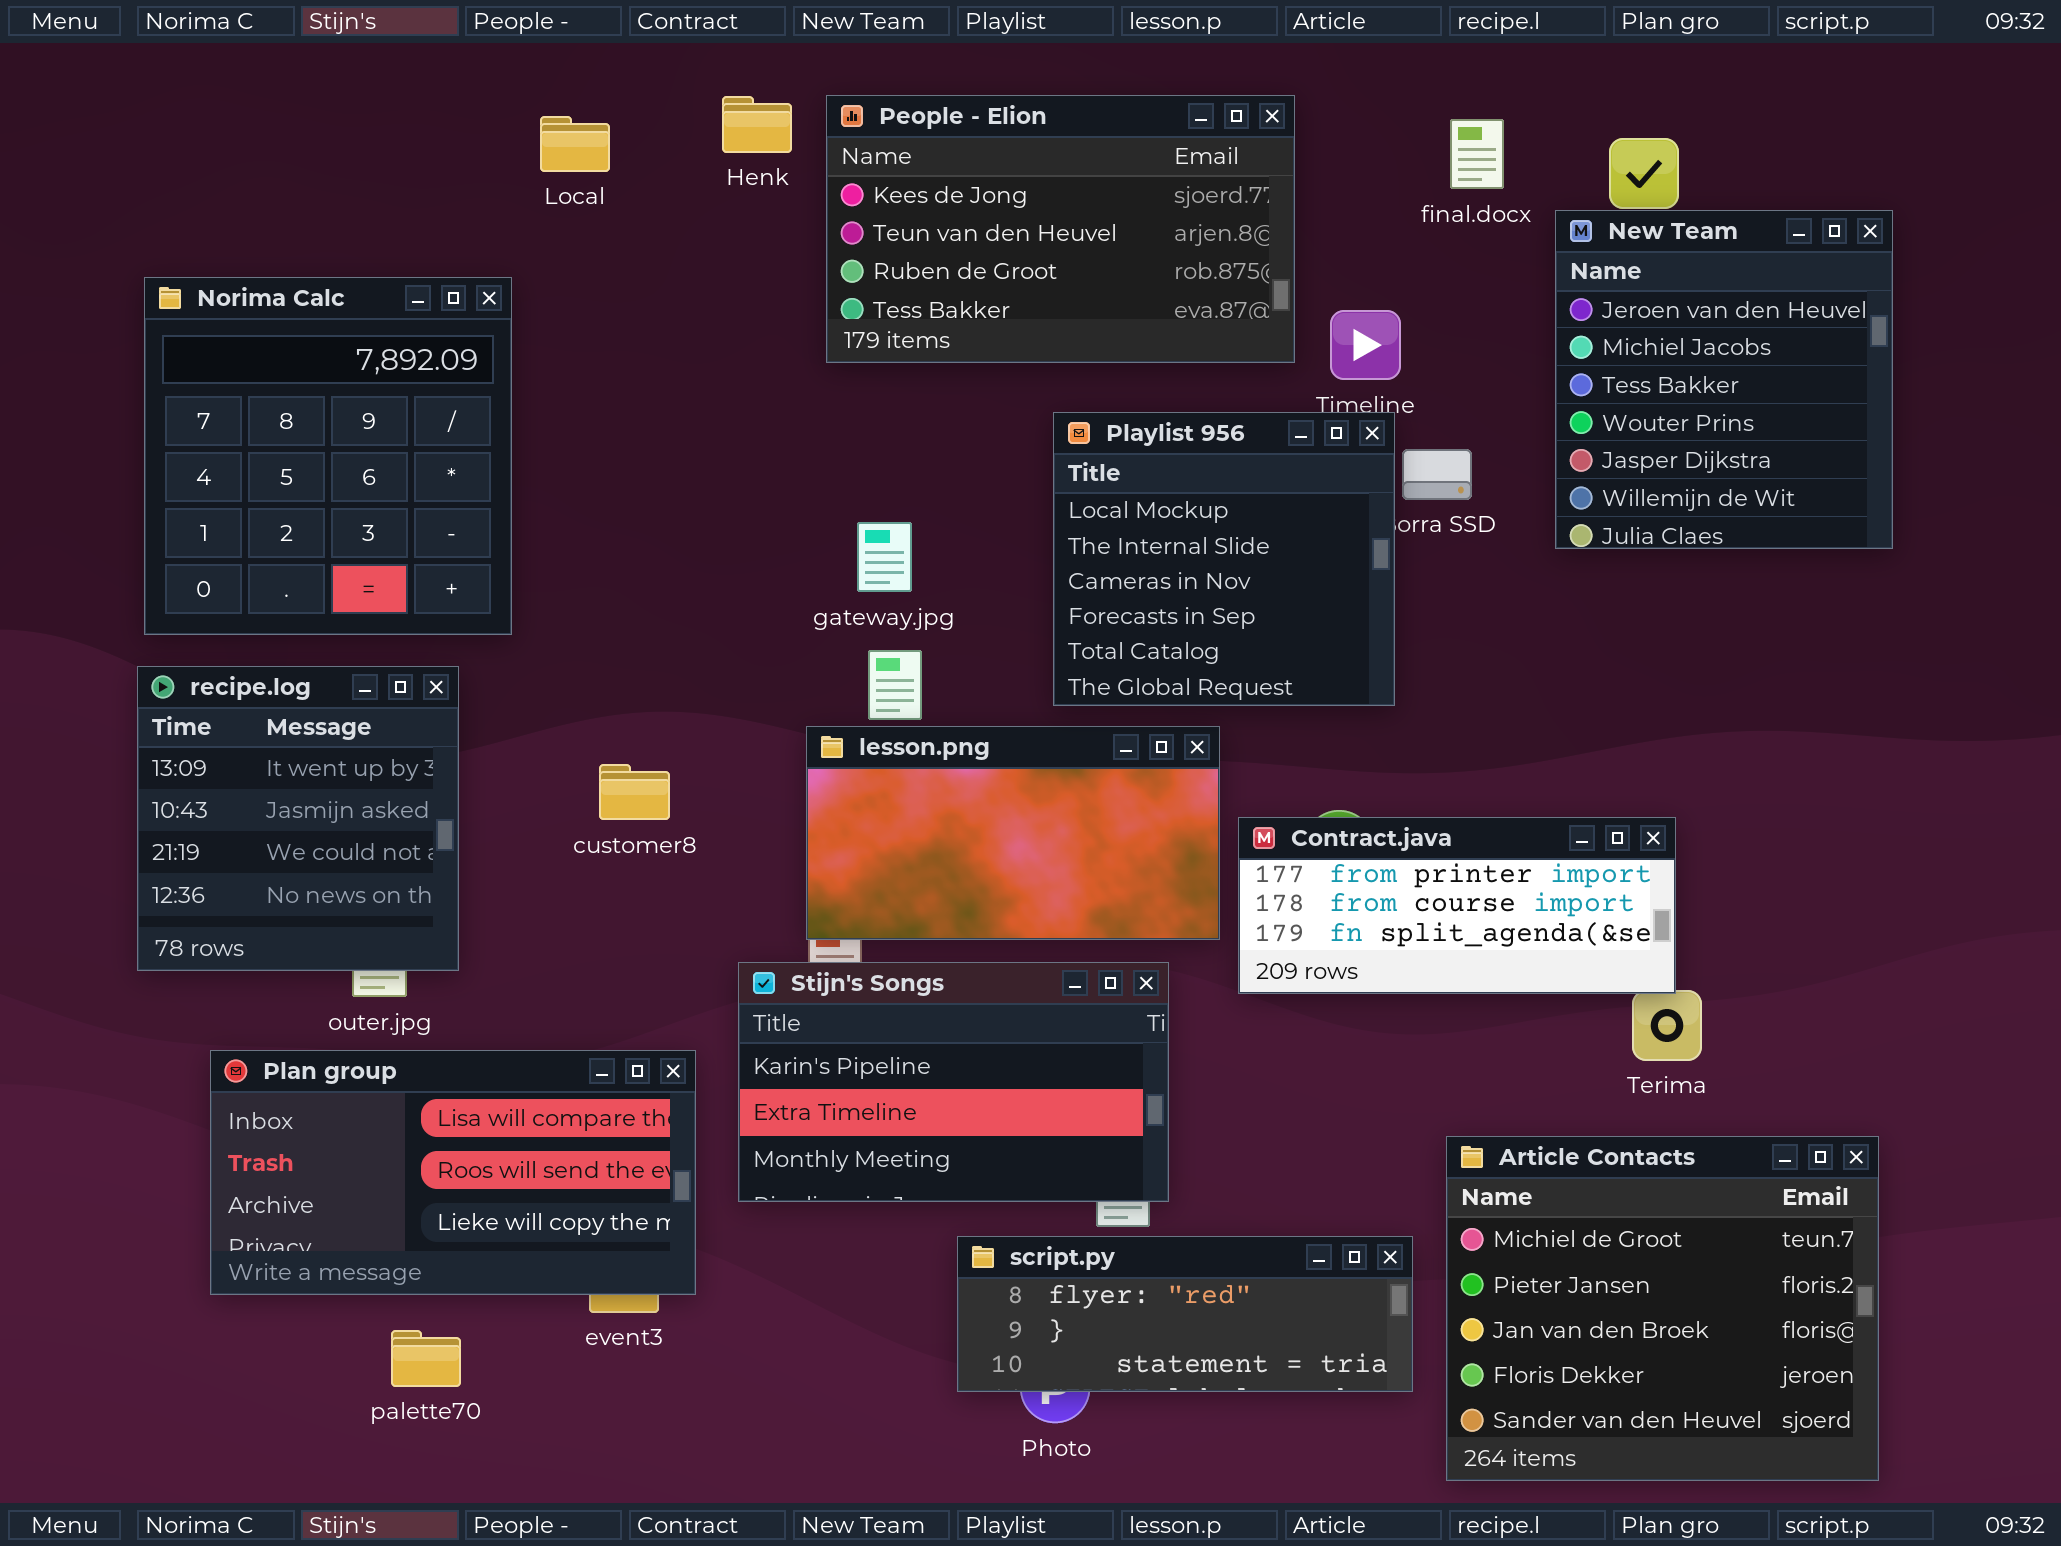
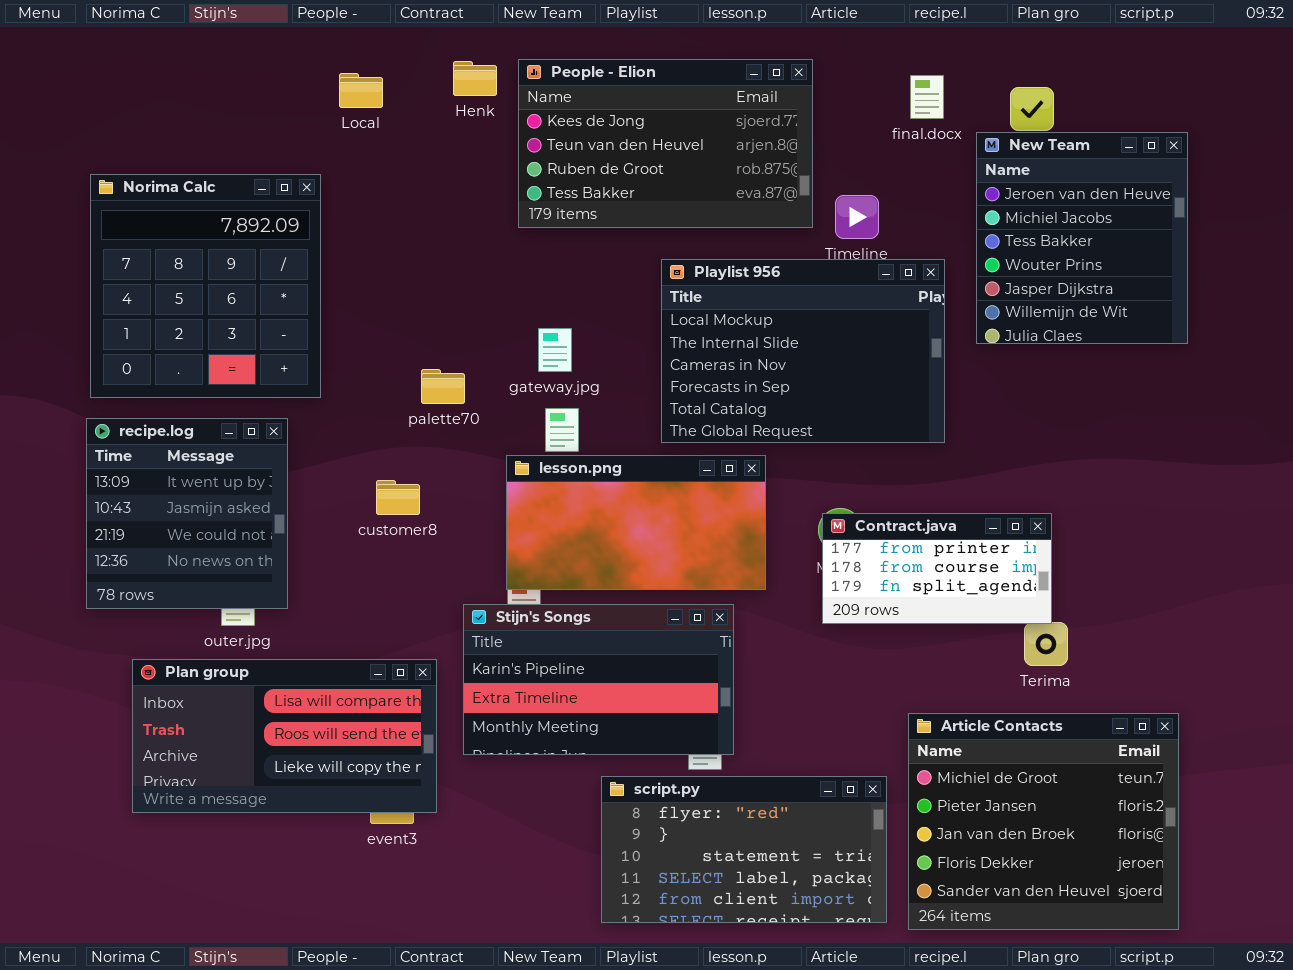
Playlist 956: [1053,412,1395,706] -> [661,259,945,443], resized
Contract.java: [1238,817,1676,994] -> [822,513,1052,624], resized
script.py: [957,1236,1413,1392] -> [601,776,887,923], resized
palette70: [391,1330,461,1387] -> [421,369,465,404], moved

